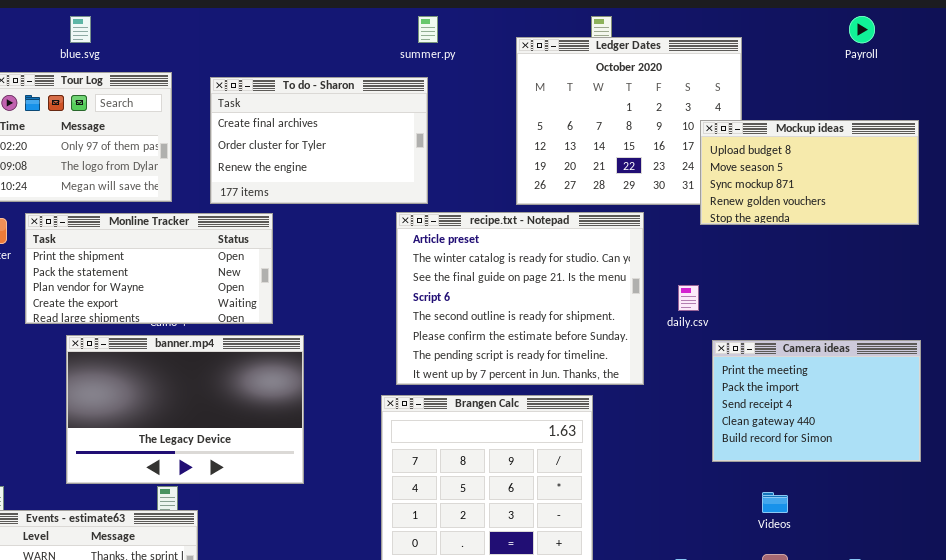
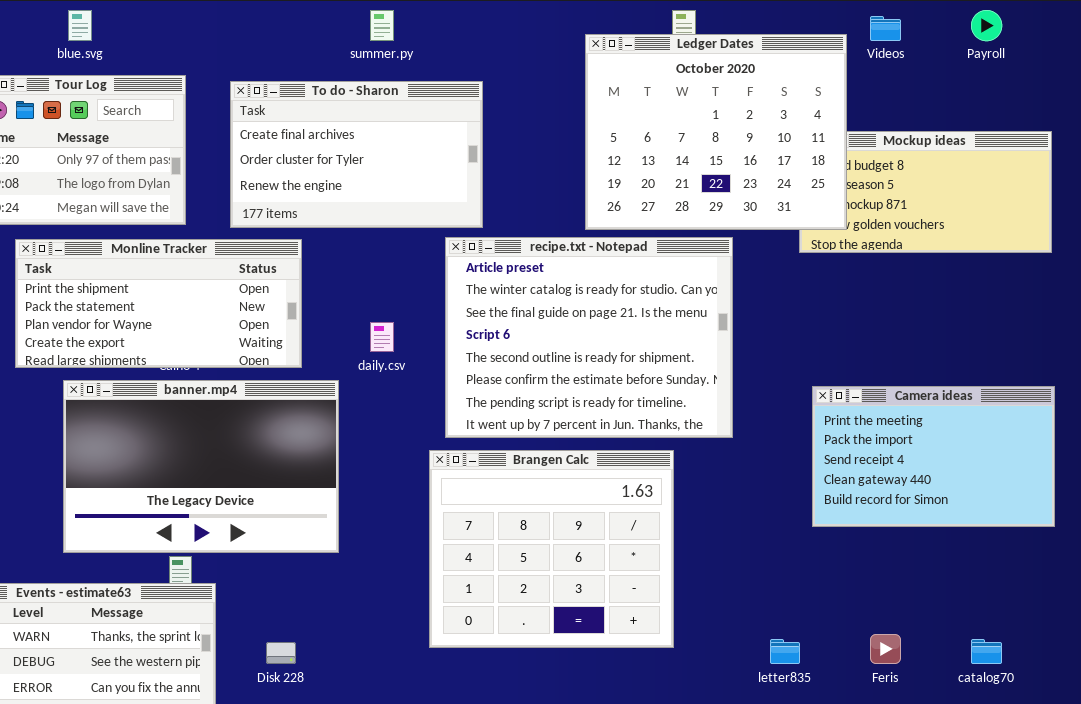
summer.py: [418,16,438,43] -> [370,10,394,41], moved
Ledger Dates: [516,37,742,205] -> [585,34,847,230], raised
daily.csv: [678,285,699,311] -> [370,322,394,352], moved
Videos: [762,492,788,513] -> [870,16,901,41], moved

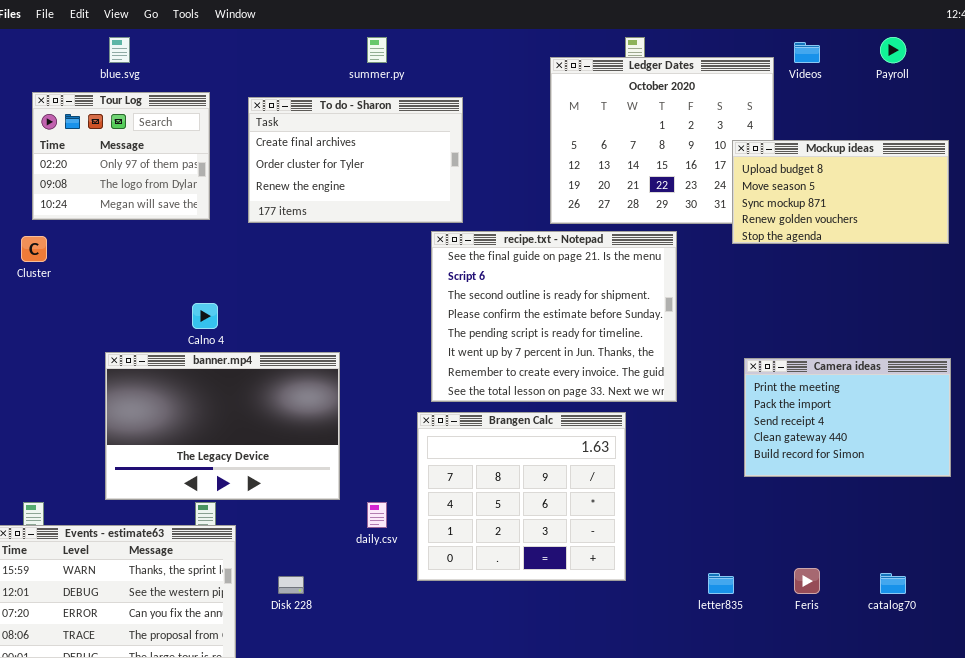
Mockup ideas: [799,131,1052,253] -> [732,140,949,244], raised
recipe.txt - Notepad: [445,237,733,438] -> [431,231,677,402], scrolled down 2 rows
Monline Tracker: [15,239,302,368] -> none, closed
daily.csv: [370,322,394,352] -> [367,502,387,528], moved

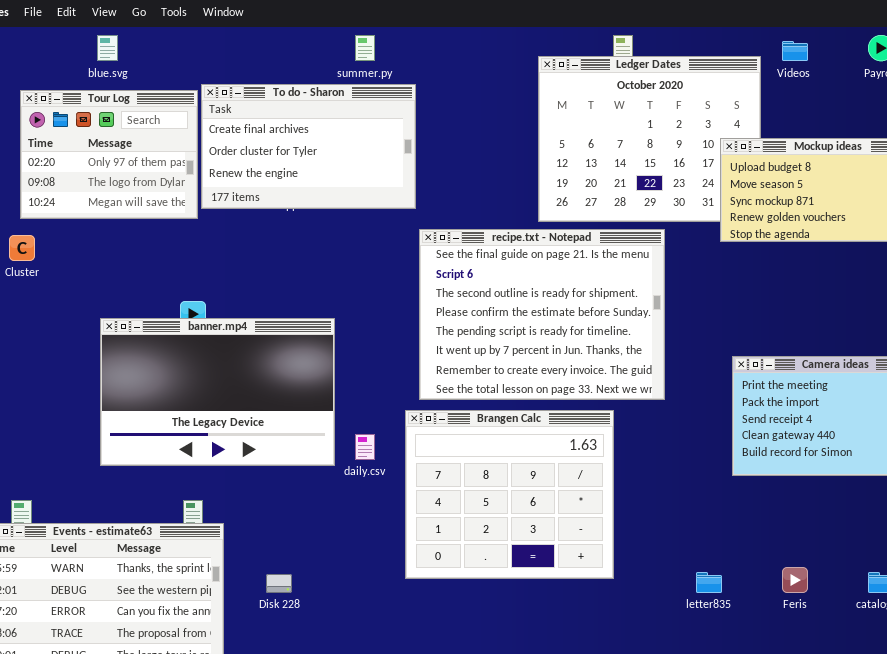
To do - Sharon: [248,97,463,223] -> [201,84,416,209], moved
banner.mp4: [105,352,340,500] -> [100,318,335,466], moved
daily.csv: [367,502,387,528] -> [355,434,375,460], moved

